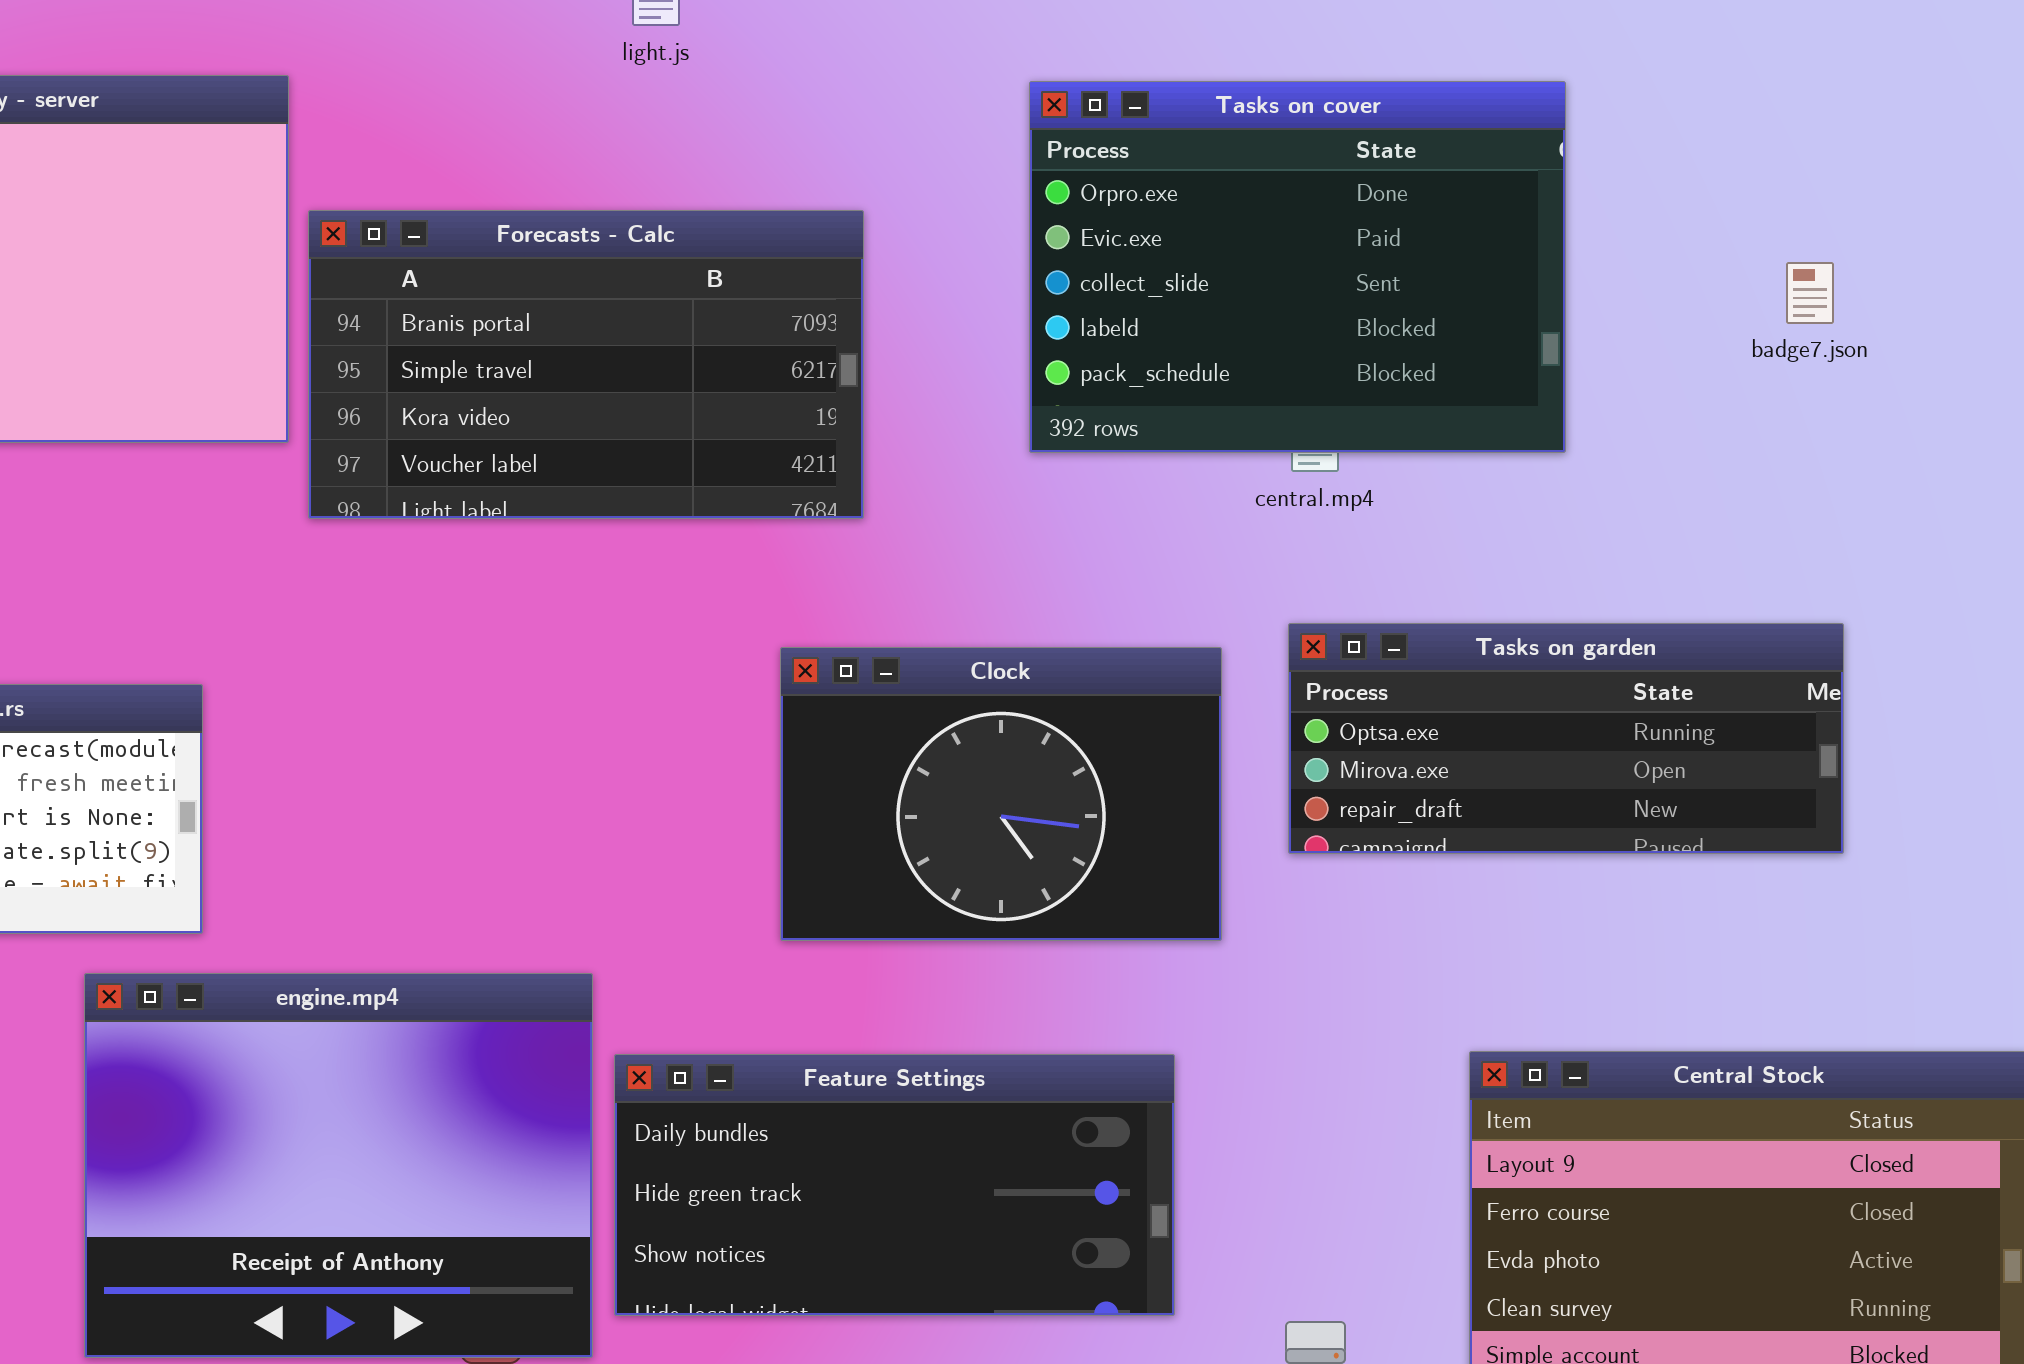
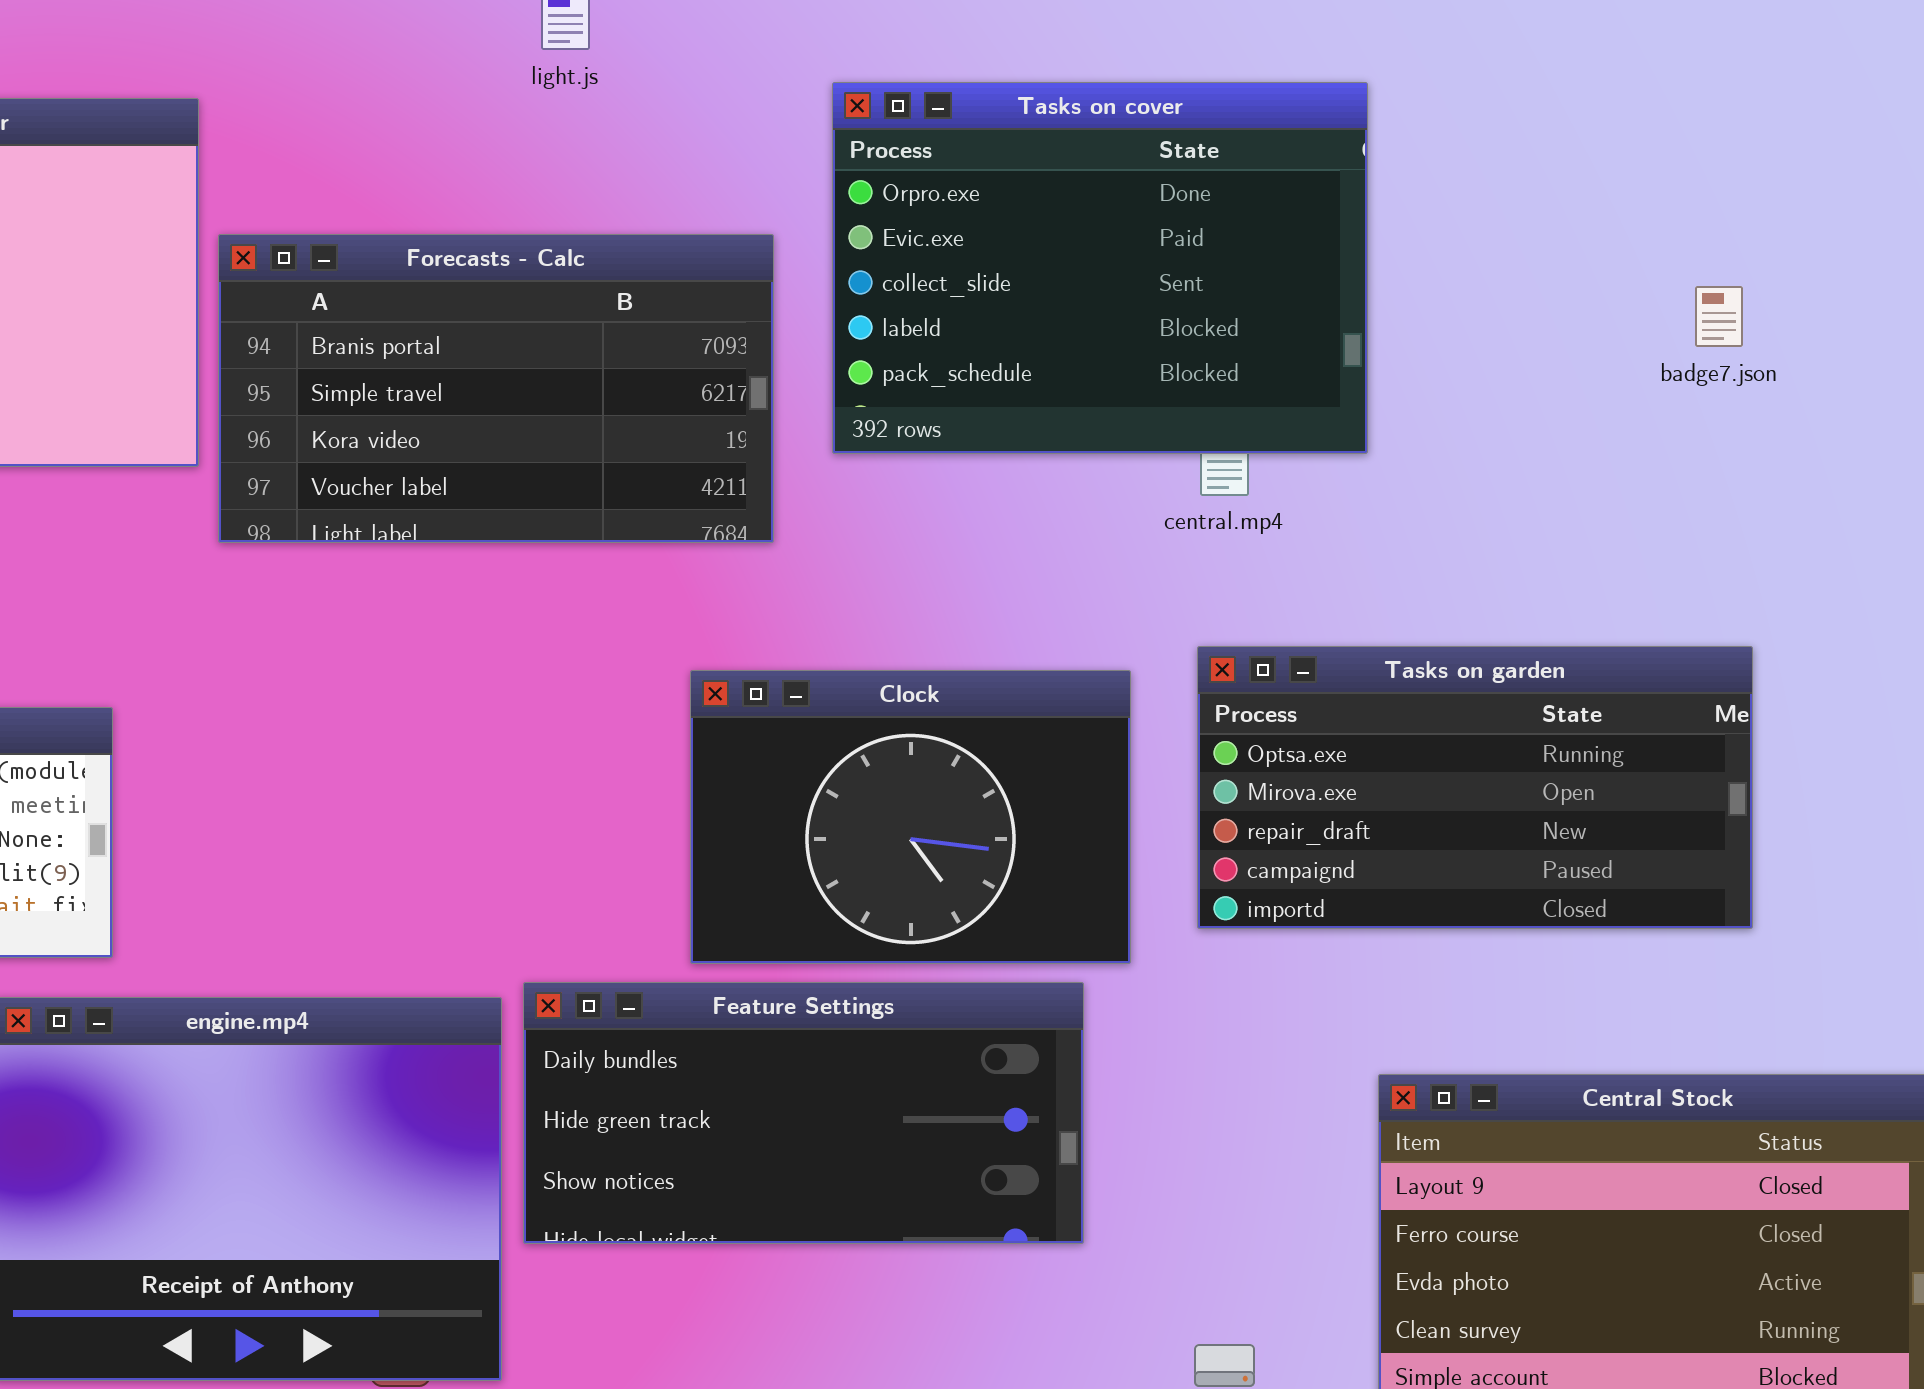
Tasks on cover: [1029,81,1566,453] -> [832,82,1368,454], moved
Tasks on garden: [1288,623,1844,854] -> [1197,646,1753,929], resized
Feature Settings: [614,1054,1175,1316] -> [523,982,1084,1244], moved

